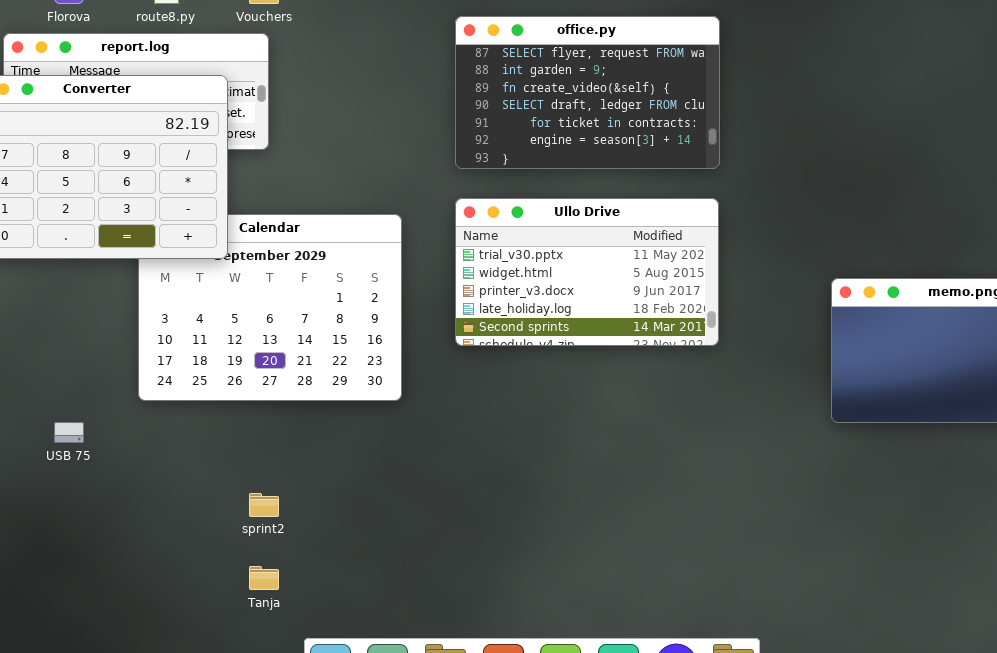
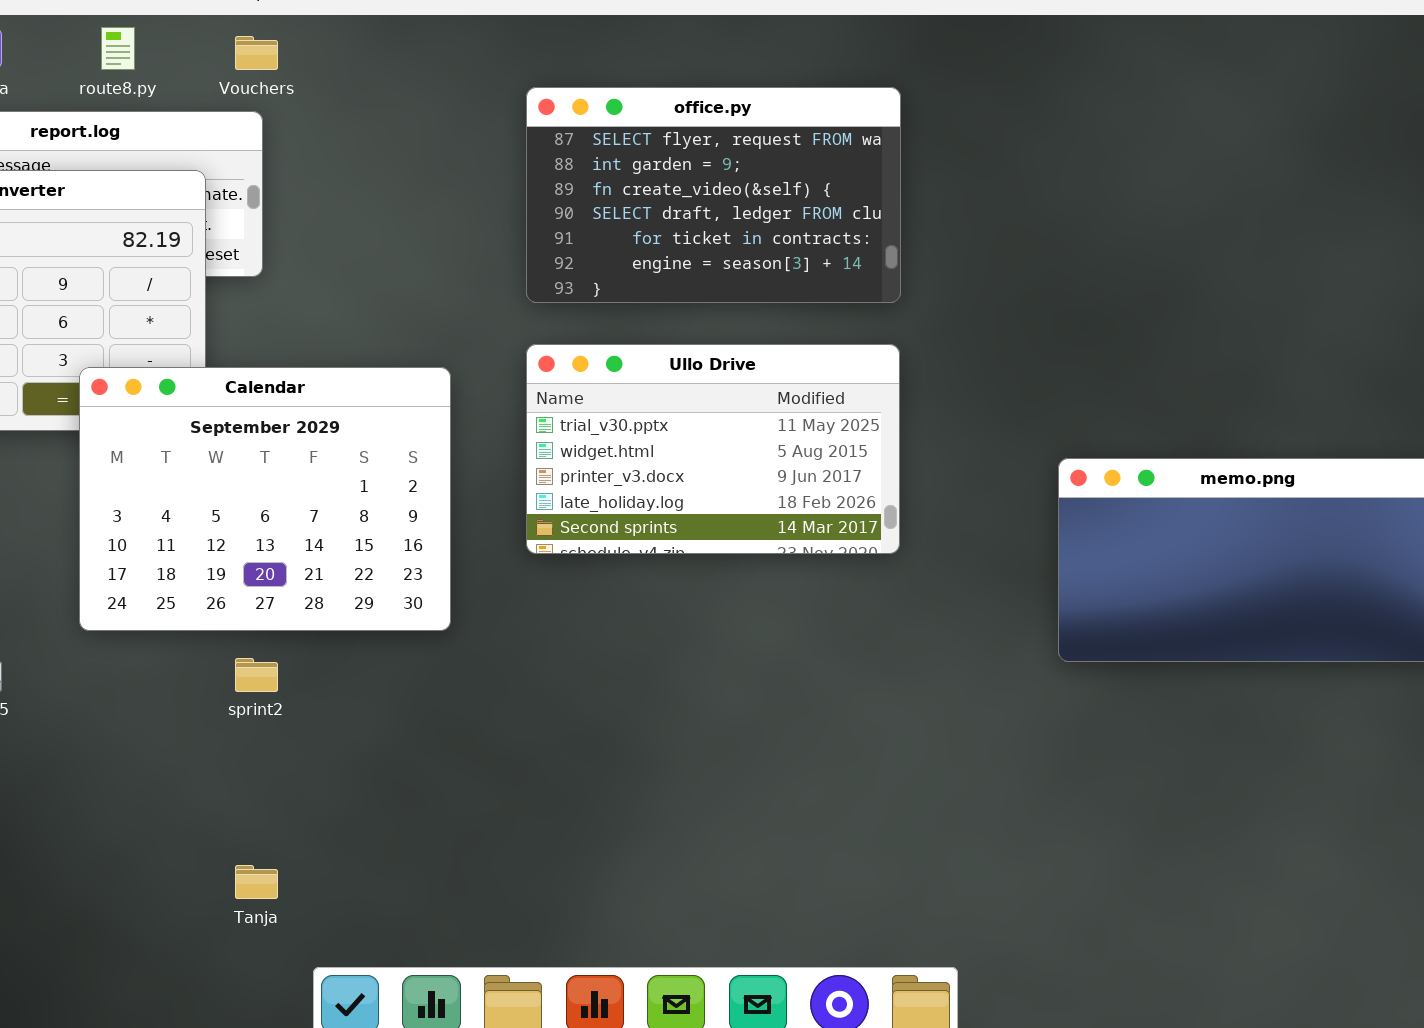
Calendar: [138,214,402,401] -> [79,367,451,631], raised
sprint2: [249,493,279,517] -> [235,658,278,692], moved

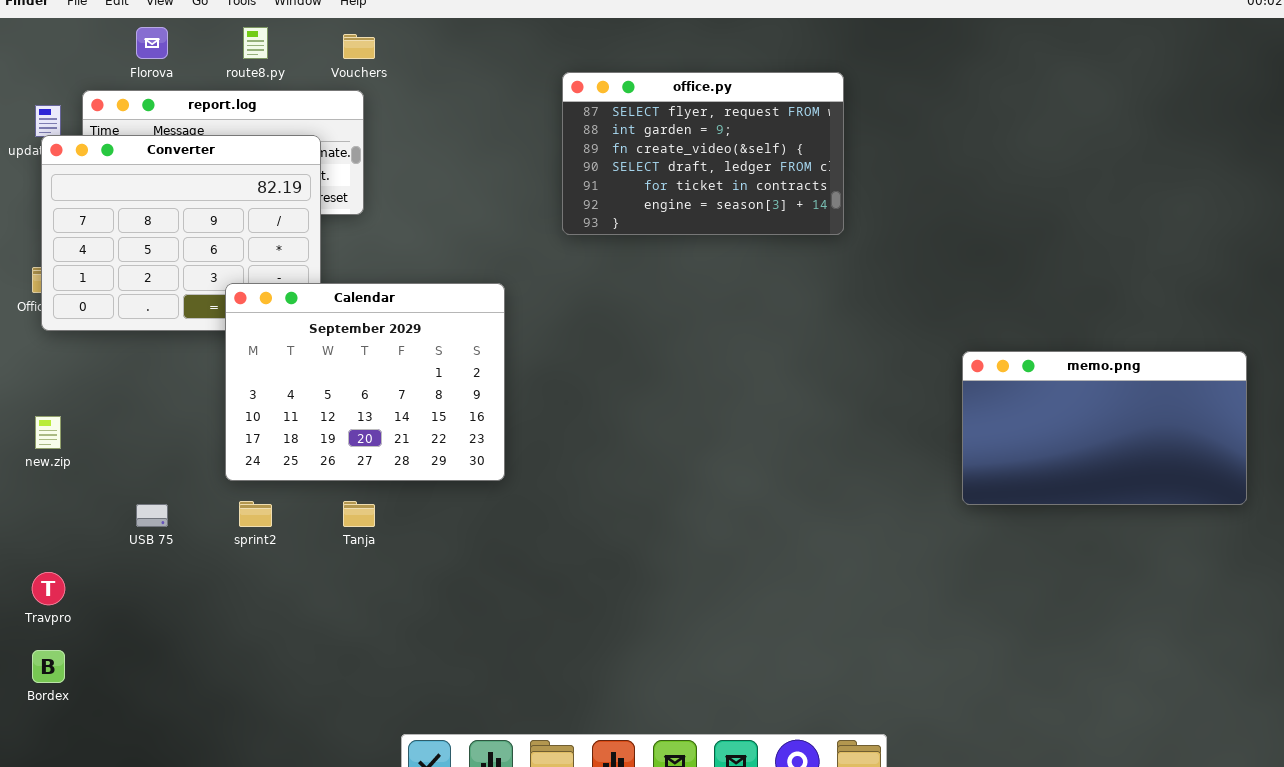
Ullo Drive: [526,344,900,554] -> none, closed
sprint2: [235,658,278,692] -> [239,501,272,527], moved
Tanja: [235,865,278,899] -> [343,501,375,527], moved

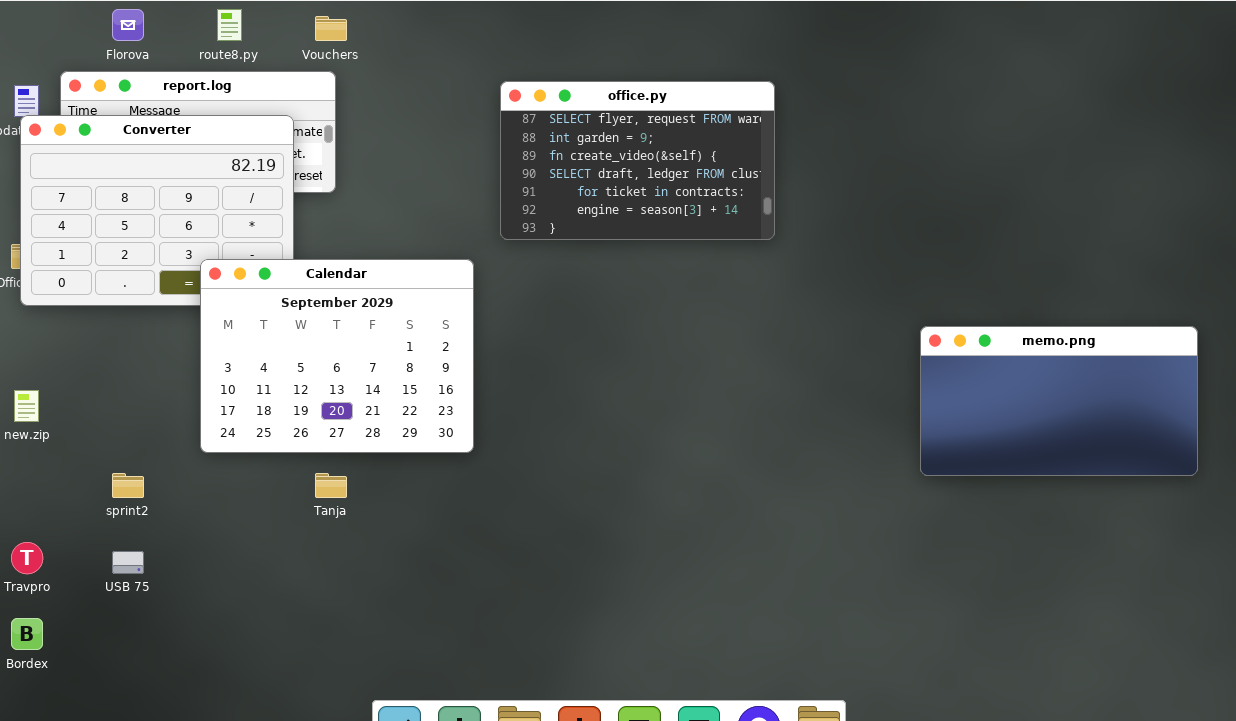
office.py: [562,72,844,235] -> [500,81,775,240], moved
sprint2: [239,501,272,527] -> [112,473,144,498], moved
USB 75: [136,504,168,527] -> [112,551,144,574], moved

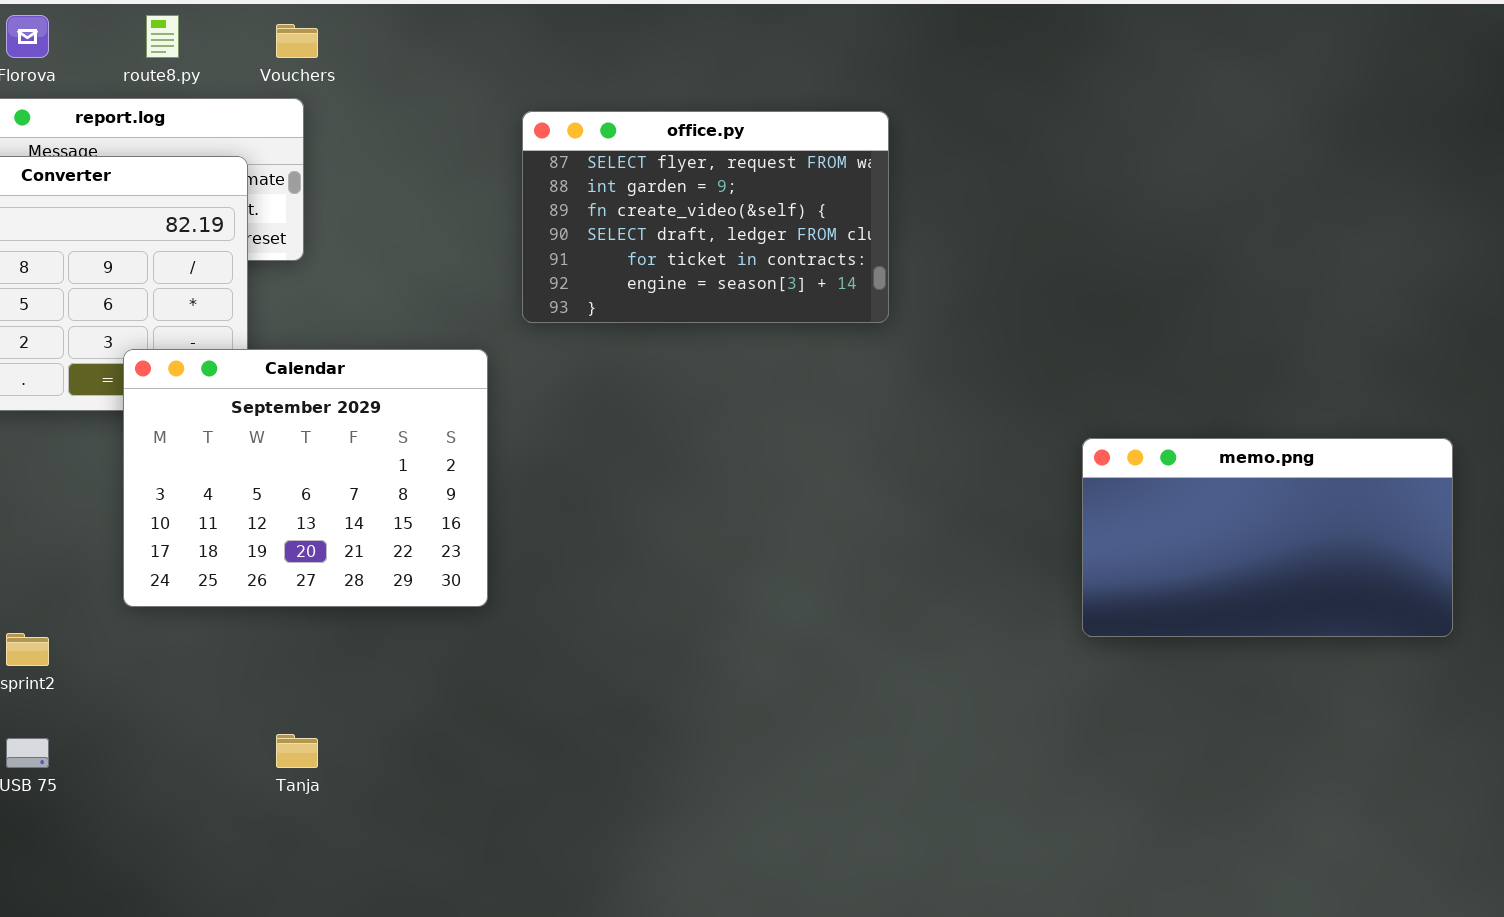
Tanja: [315,473,347,498] -> [276,734,318,768], moved

